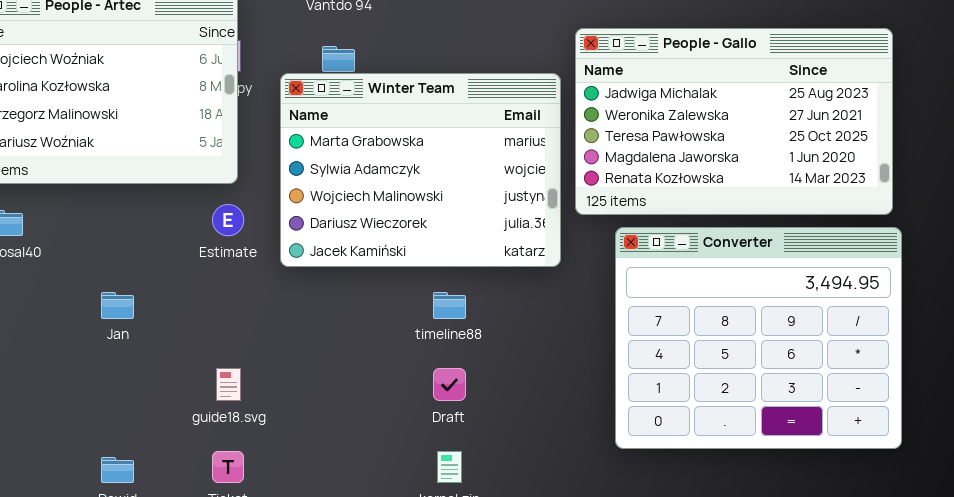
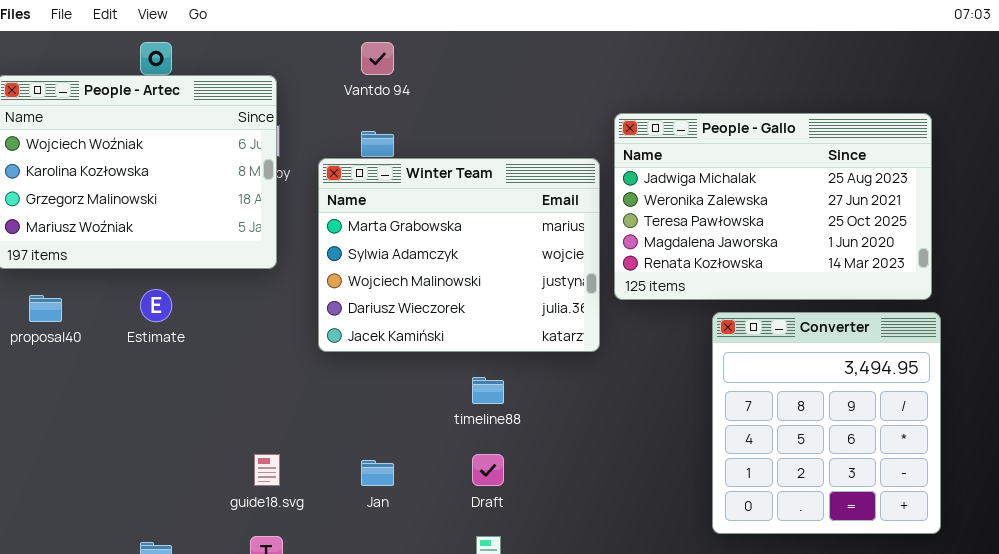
Estimate: [212,204,244,236] -> [140,289,172,322], moved
Converter: [615,227,902,449] -> [712,312,941,534], resized
Jan: [101,292,134,319] -> [361,460,394,486], moved

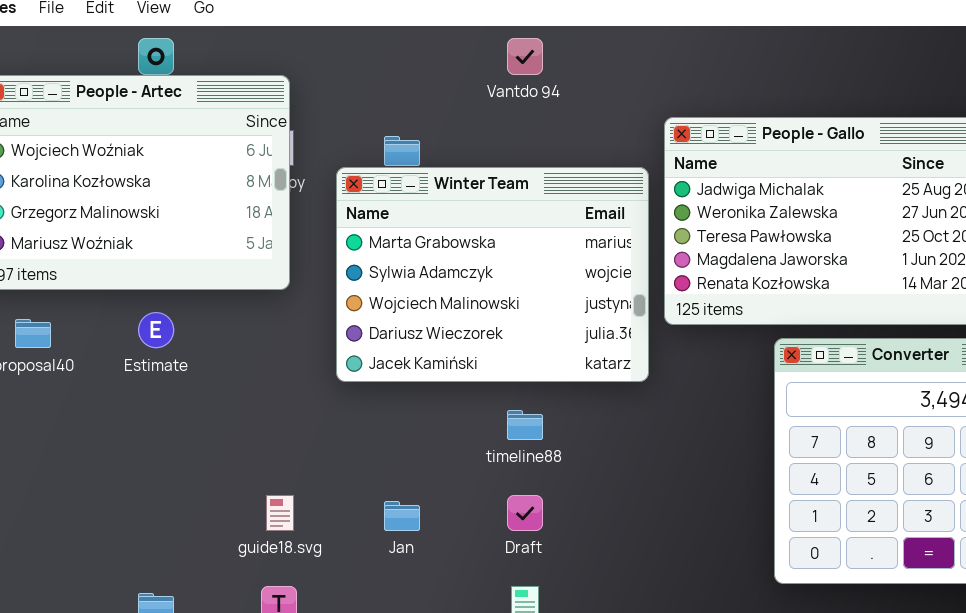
Vantdo 94: [361,42,394,75] -> [507,38,543,75], moved

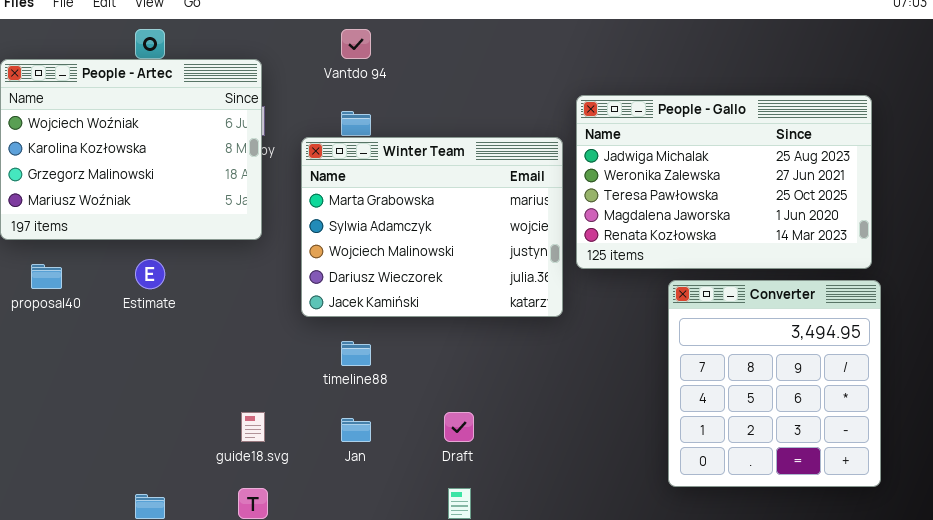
Vantdo 94: [507,38,543,75] -> [341,29,371,59], moved
timeline88: [507,410,543,440] -> [341,341,371,366], moved

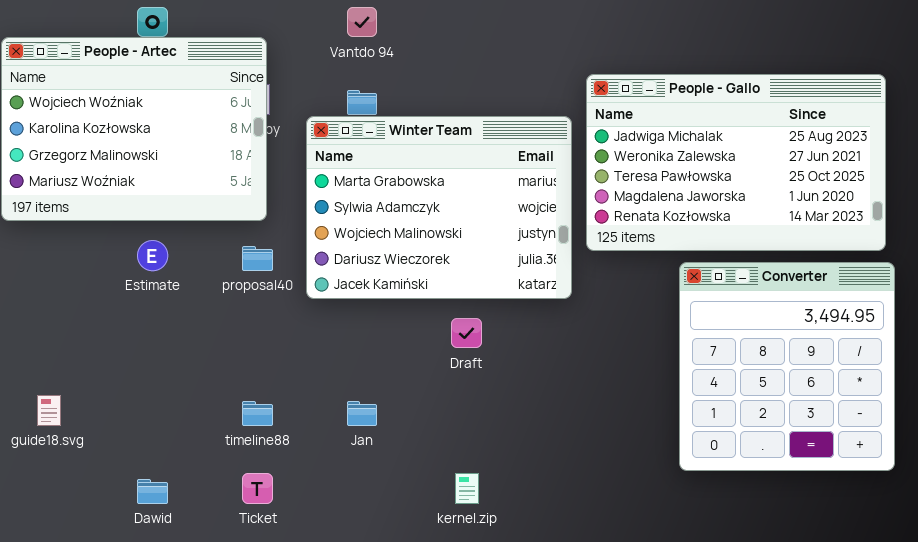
proposal40: [31,264,62,289] -> [242,246,273,271], moved
timeline88: [341,341,371,366] -> [242,401,273,426], moved
guide18.svg: [241,412,265,442] -> [37,395,61,426], moved
Draft: [444,412,474,442] -> [451,318,482,348], moved

